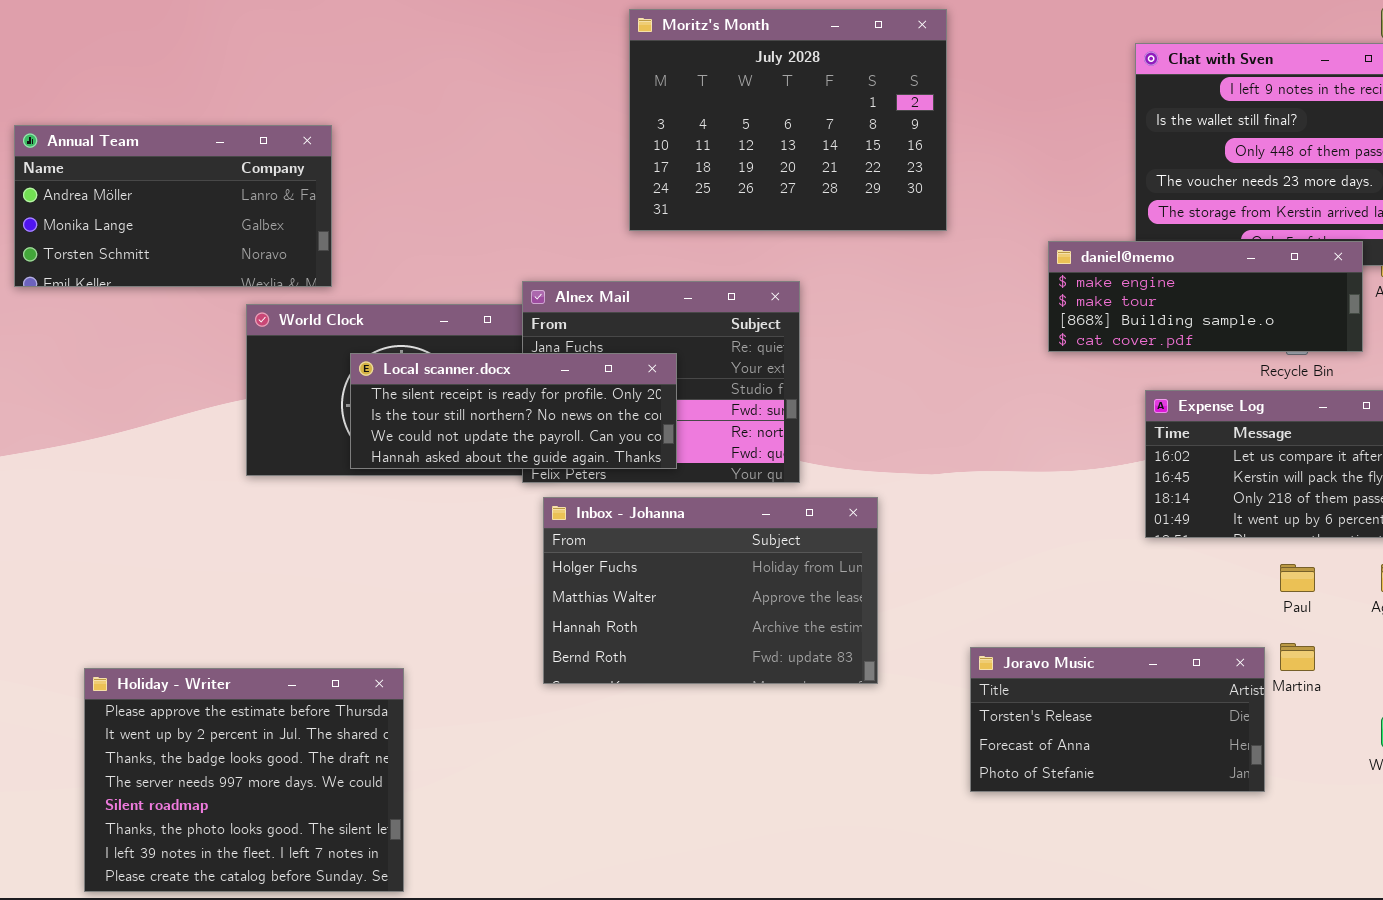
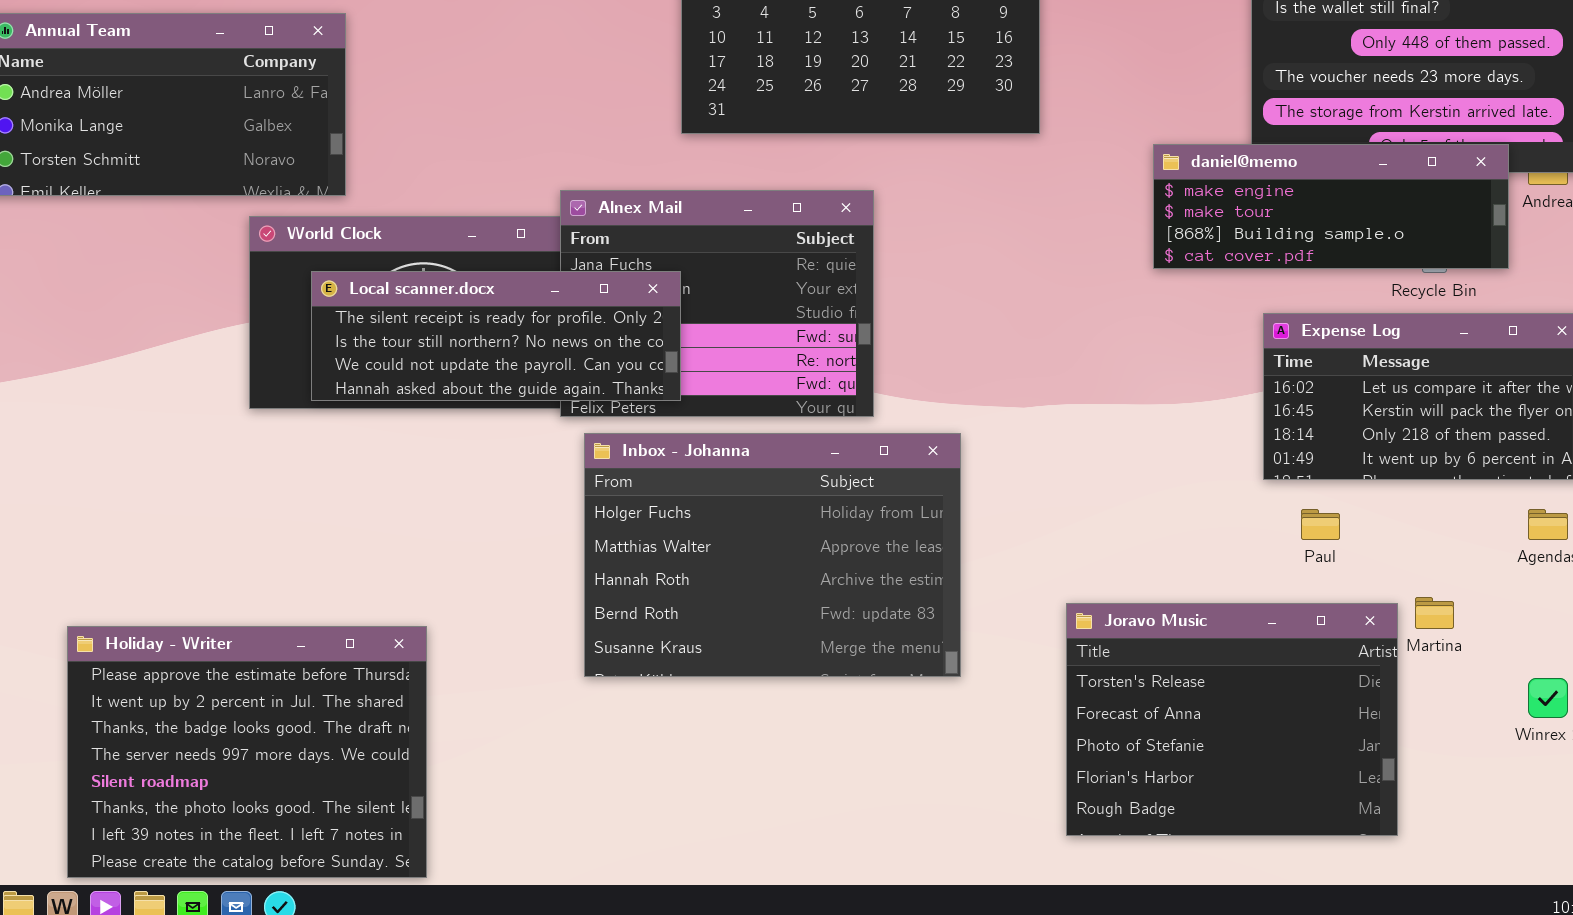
Local scanner.docx: [350,353,677,469] -> [311,271,681,401], moved
Inbox - Johanna: [543,497,878,684] -> [584,433,961,677], resized
Paul: [1280,564,1315,592] -> [1301,509,1340,540], moved
Joravo Music: [970,647,1265,792] -> [1066,603,1398,836], resized

